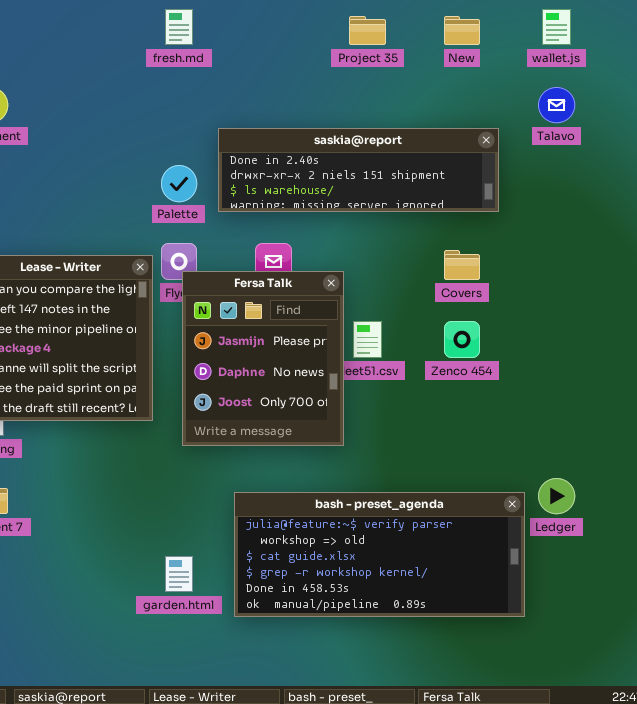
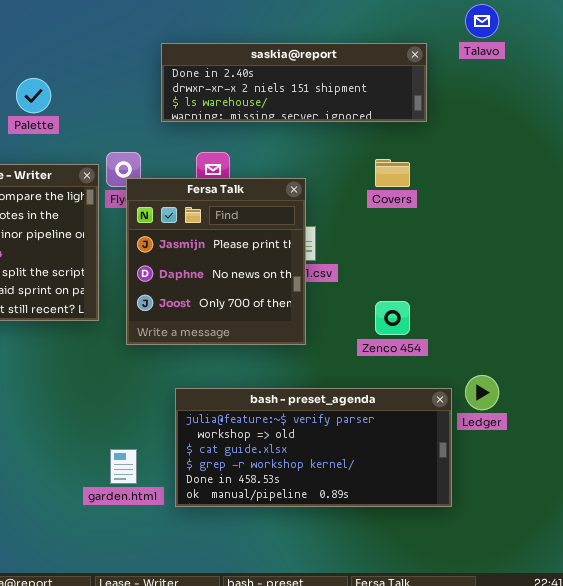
Palette: [161,165,197,202] -> [16,78,51,113], moved
Fersa Talk: [182,271,344,446] -> [126,178,306,345], resized
Zenco 454: [444,321,480,358] -> [375,301,410,335], moved

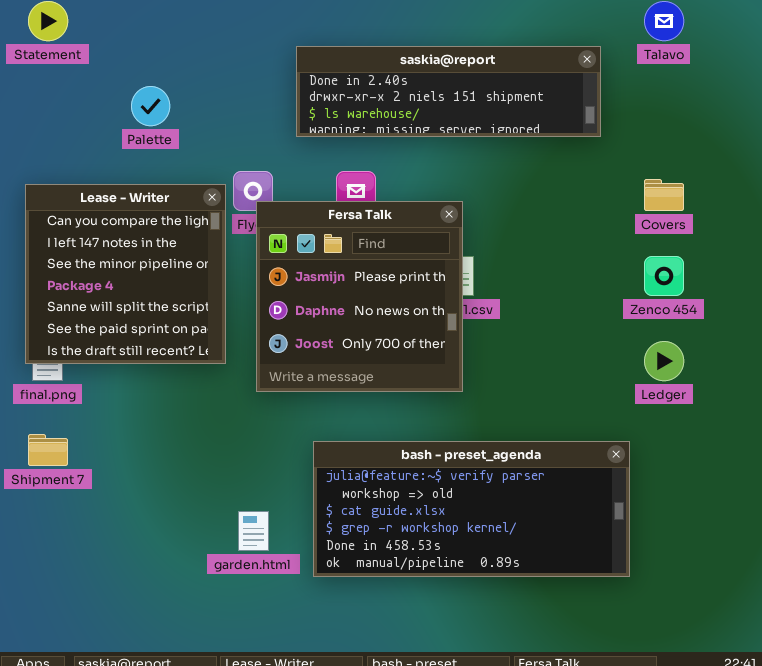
Covers: [375,159,410,187] -> [644,179,684,211], moved
Zenco 454: [375,301,410,335] -> [644,256,684,296], moved
Ledger: [465,375,499,410] -> [644,341,684,381], moved

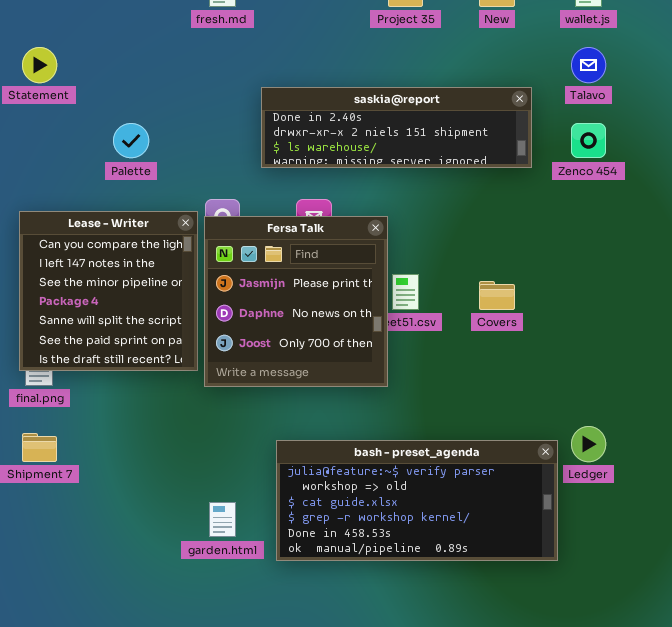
Covers: [644,179,684,211] -> [479,281,515,310], moved
Fersa Talk: [256,201,463,392] -> [204,216,388,387], moved
Zenco 454: [644,256,684,296] -> [571,123,606,158], moved
Ledger: [644,341,684,381] -> [571,426,606,462], moved

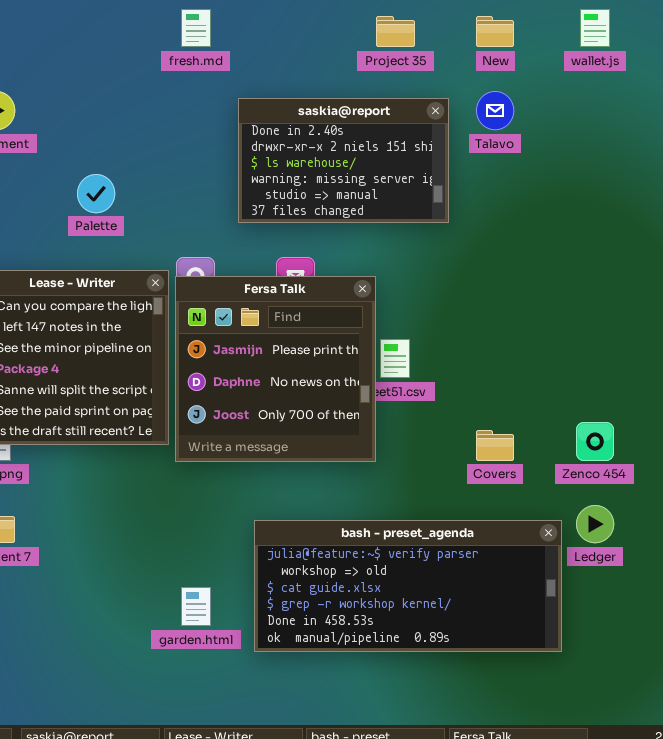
Talavo: [571,47,606,83] -> [476,91,514,130], moved
saskia@report: [261,87,532,168] -> [238,98,449,223], resized
Zenco 454: [571,123,606,158] -> [576,422,614,461], moved
Covers: [479,281,515,310] -> [476,430,514,461], moved

